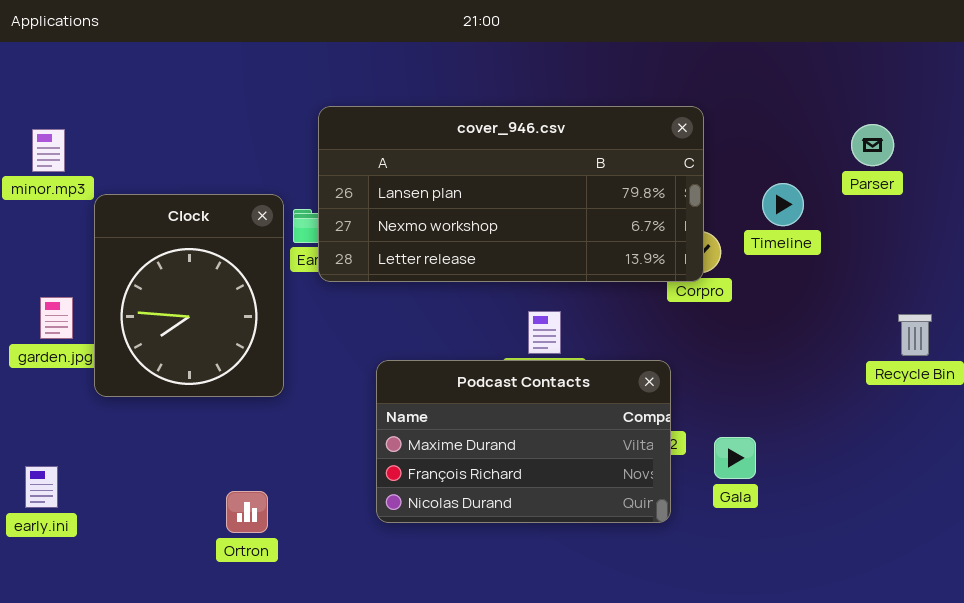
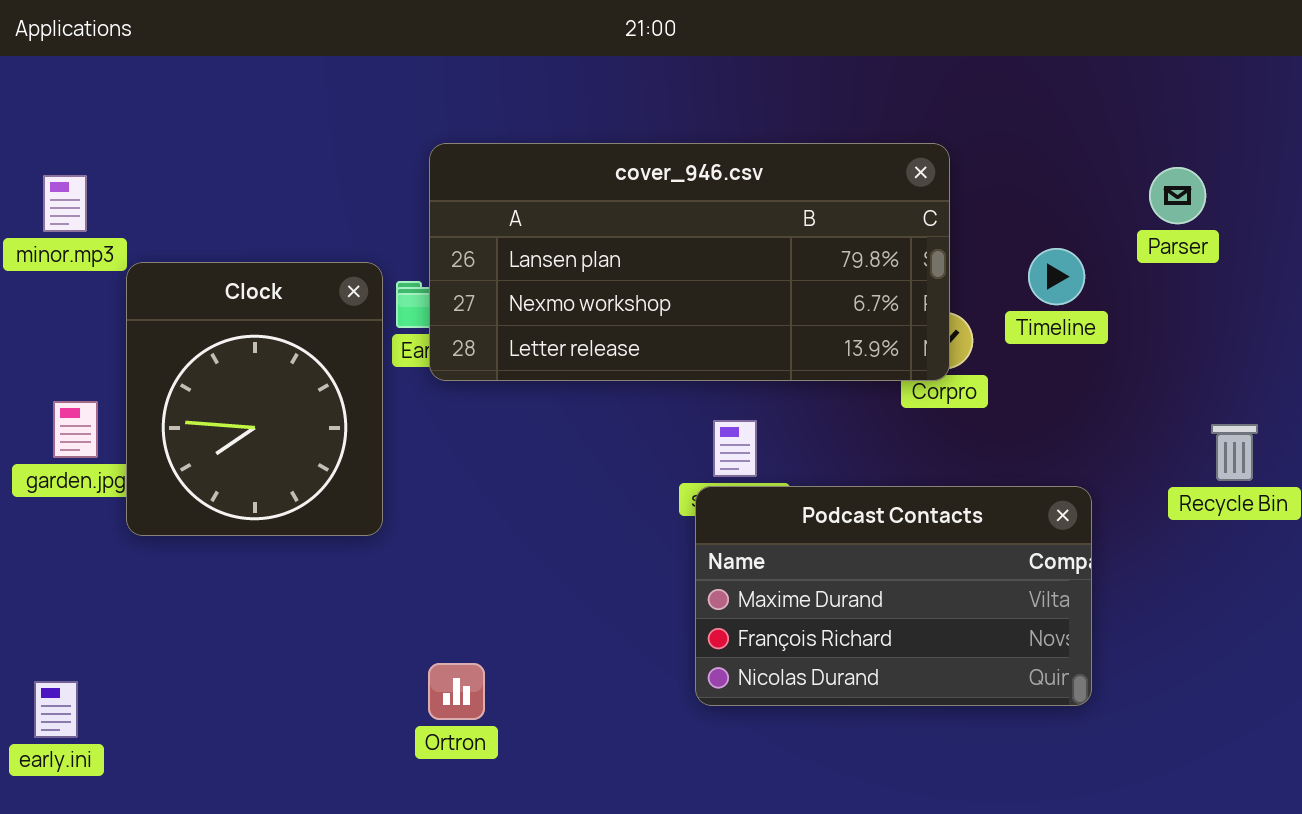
Podcast Contacts: [376,360,671,523] -> [695,486,1092,706], moved
early.ini: [25,466,58,508] -> [34,681,78,738], moved
Ortron: [226,491,268,533] -> [428,663,485,720], moved

